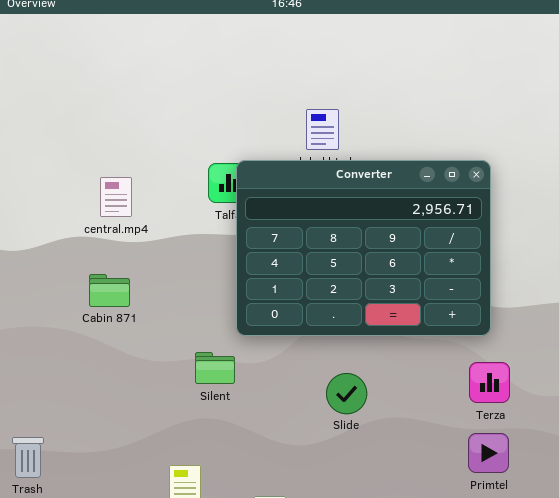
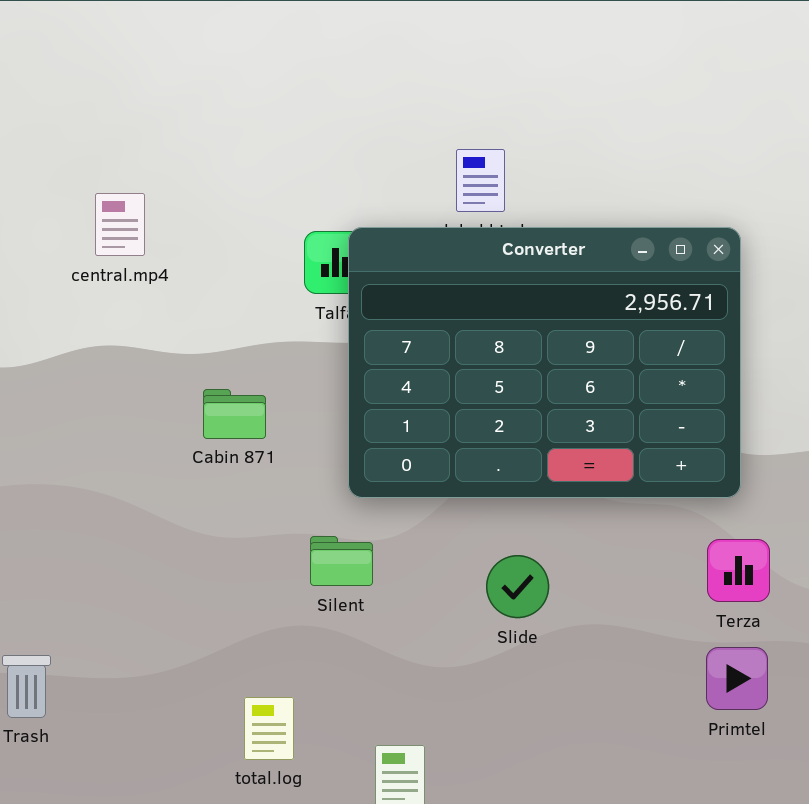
central.mp4: [100,177,132,217] -> [95,193,145,256], moved
Cabin 871: [89,274,130,307] -> [203,389,266,439], moved
Silent: [195,352,235,384] -> [310,536,373,586], moved

